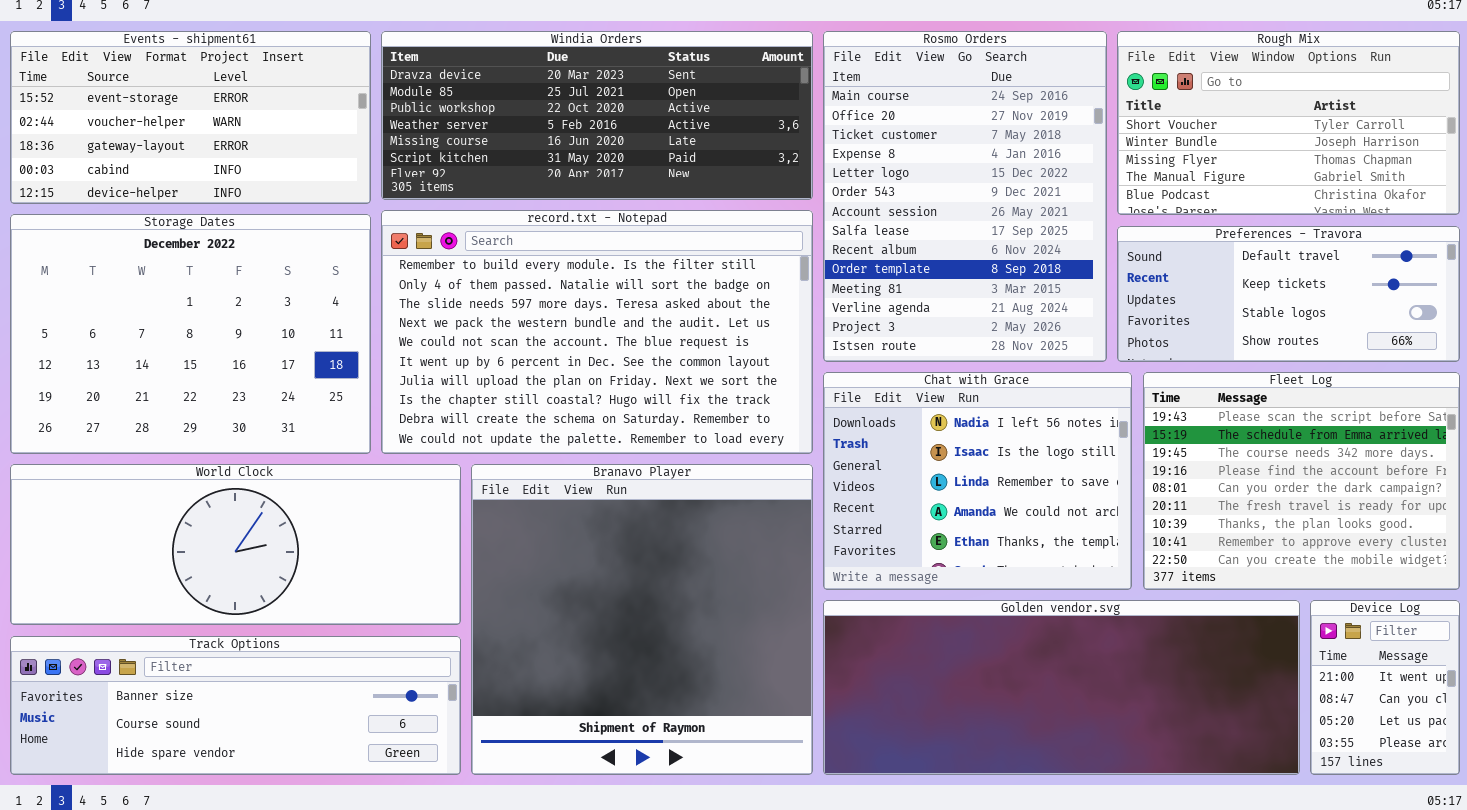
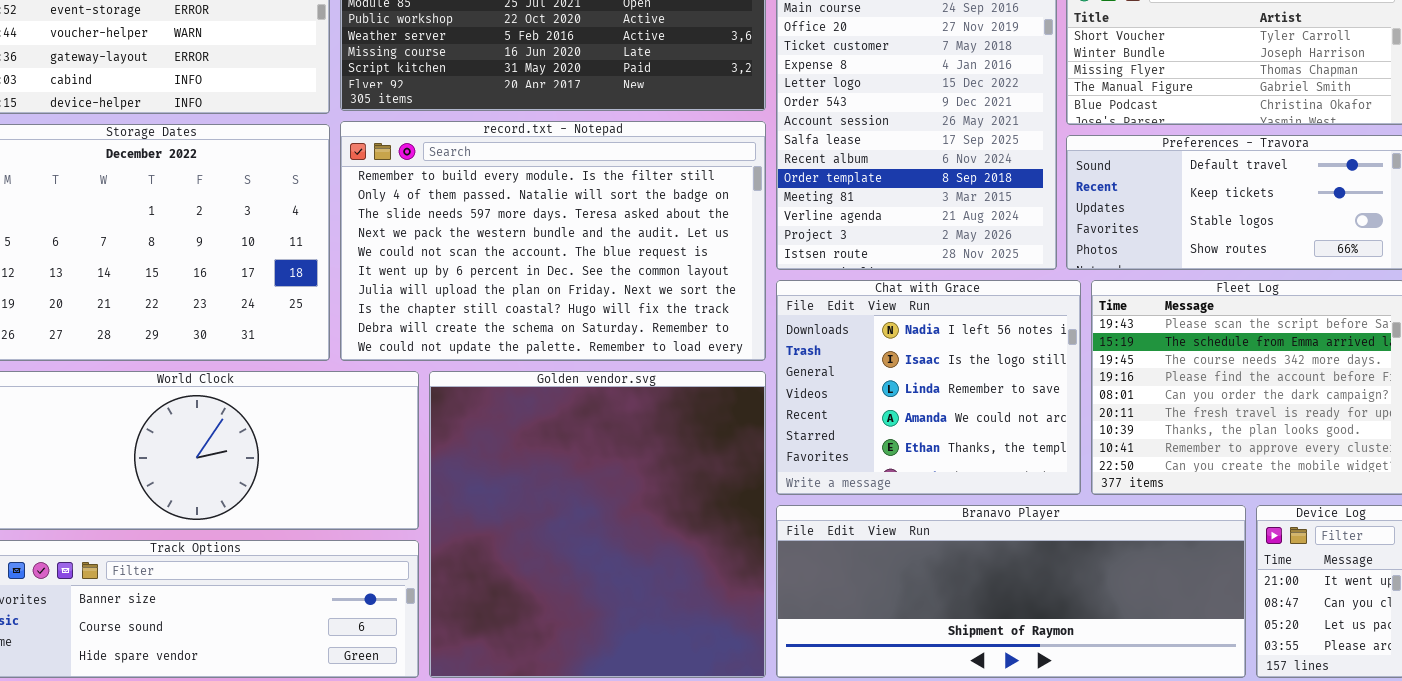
Branavo Player: [471,464,813,775] -> [776,505,1246,678], moved, resized
Golden vendor.svg: [823,600,1300,775] -> [429,371,766,678], moved, resized

